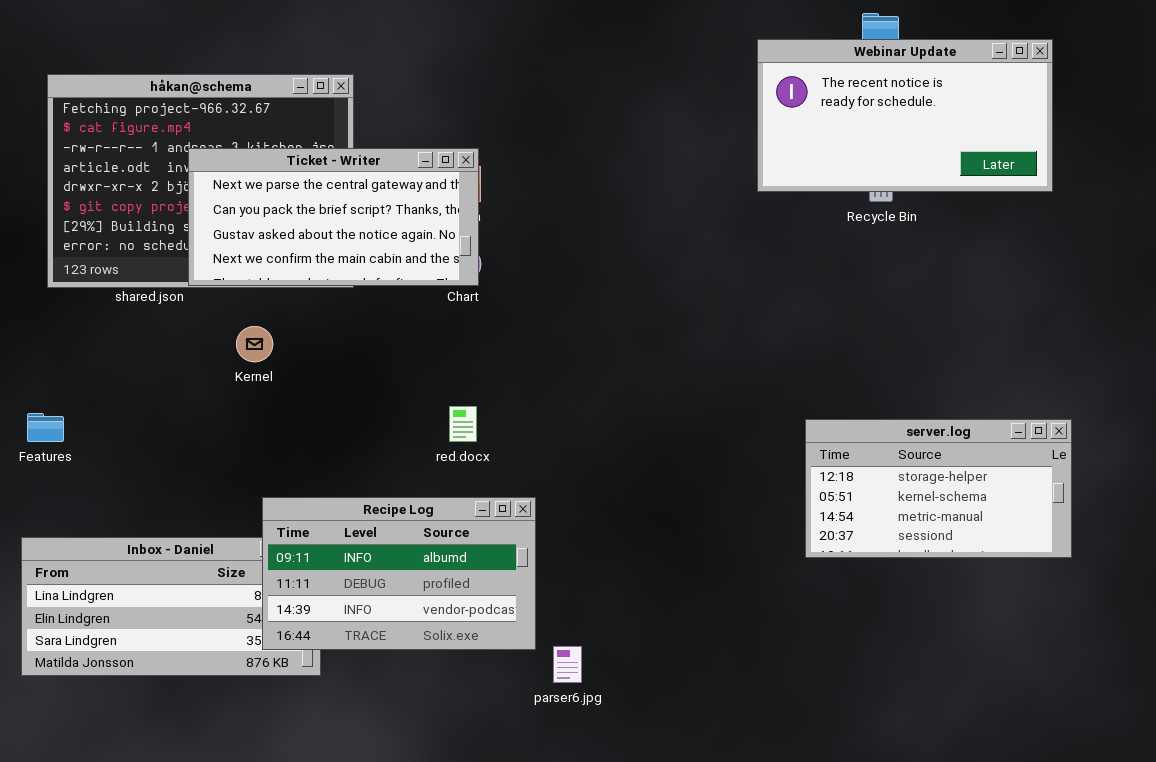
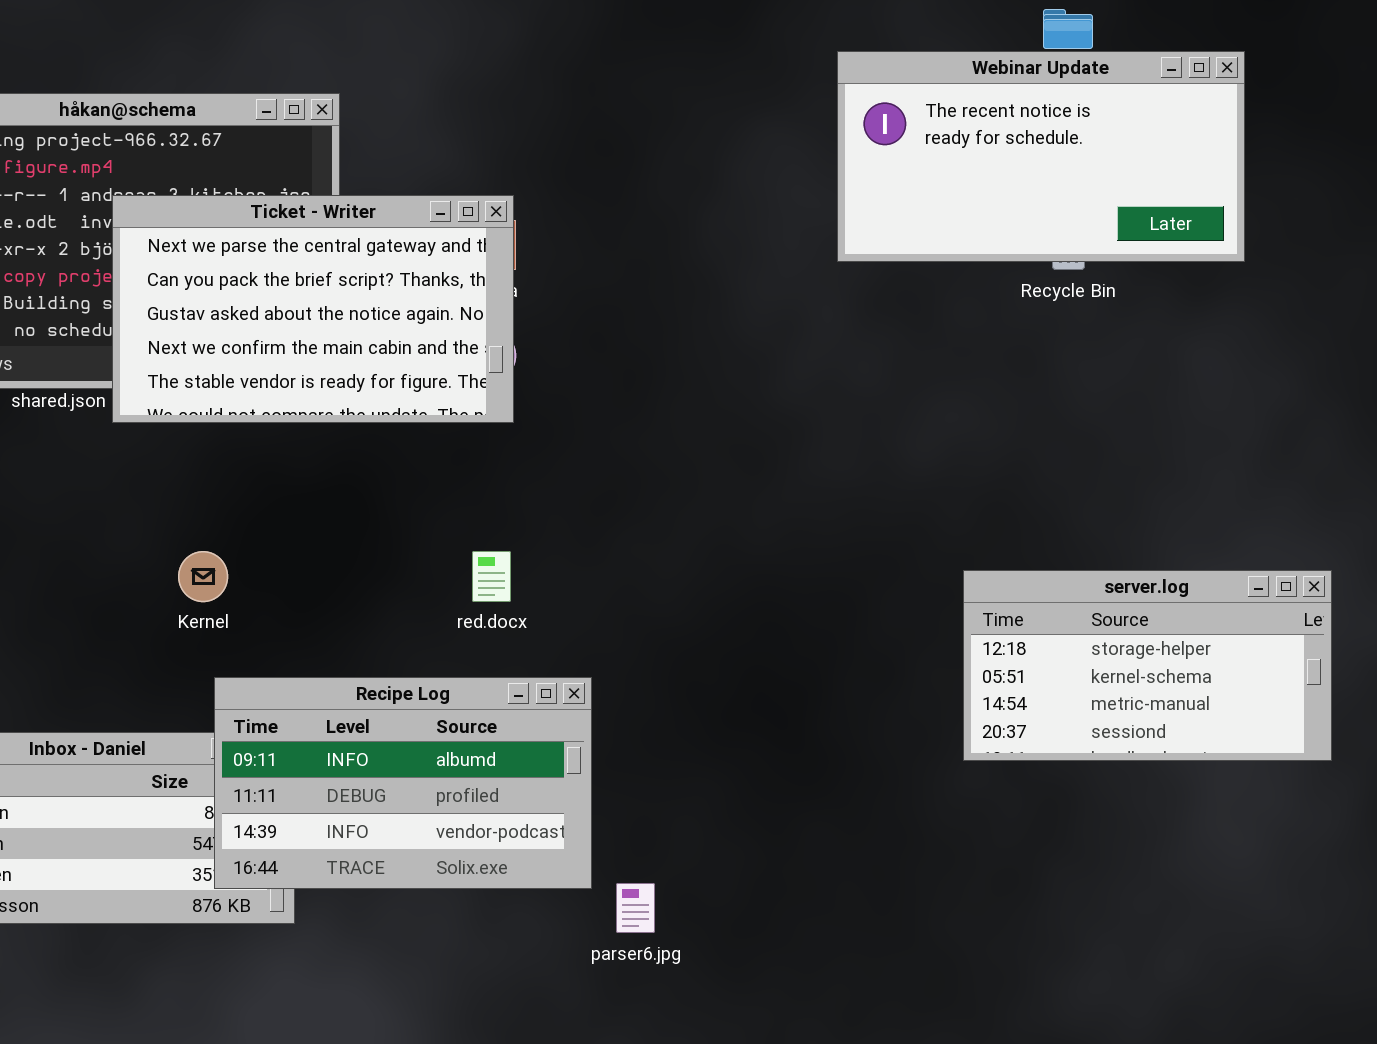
Webinar Update: [757,39,1053,192] -> [837,51,1245,262], moved
Ticket - Writer: [188,148,479,286] -> [112,195,514,423], resized
Kernel: [236,326,273,362] -> [178,551,228,602], moved

